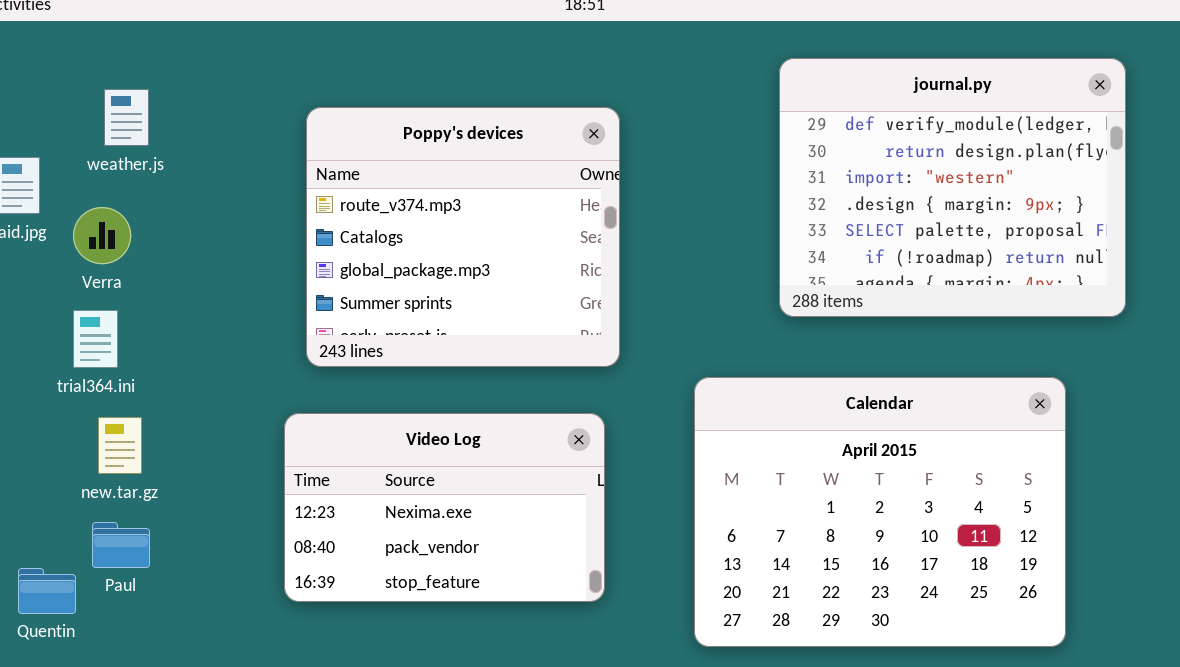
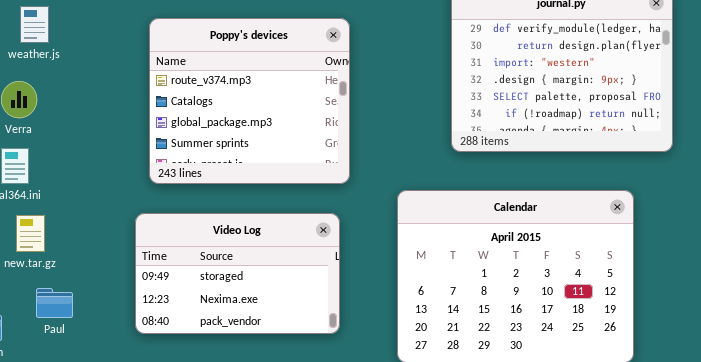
Video Log: [284,413,605,602] -> [135,213,340,334], scrolled up 1 row
Paul: [92,522,150,568] -> [36,288,73,318], moved

